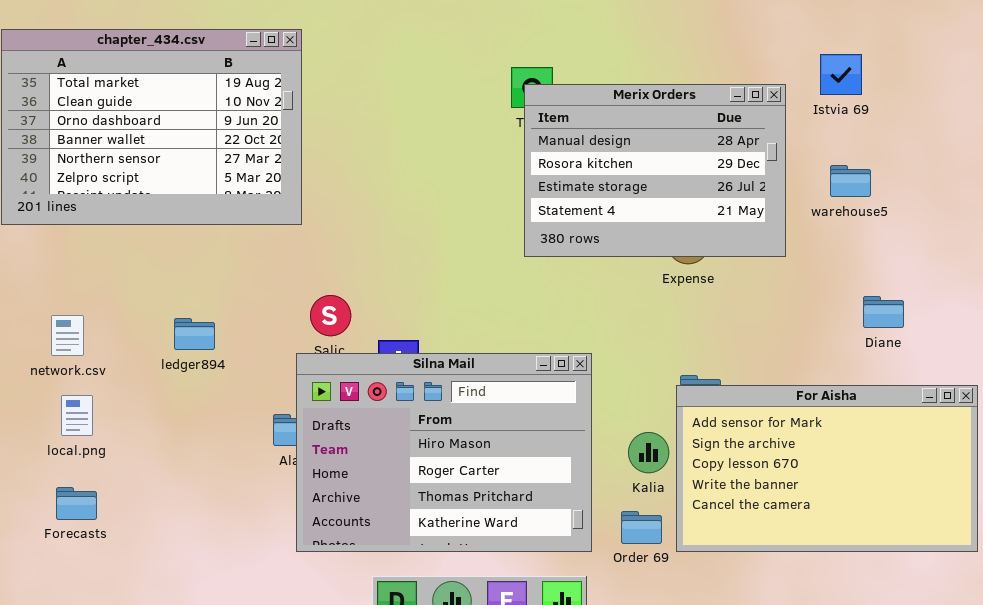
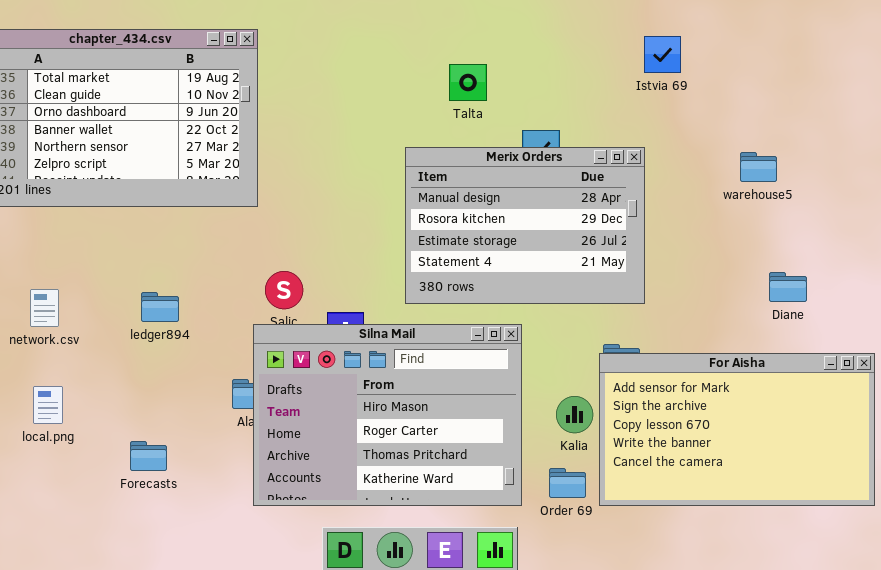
Istvia 69: [820,54,862,95] -> [644,36,681,73], moved
Merix Orders: [524,84,786,257] -> [405,147,645,304], moved
local.png: [61,395,93,436] -> [33,386,63,424], moved
Forecasts: [56,487,97,520] -> [130,441,167,471], moved

